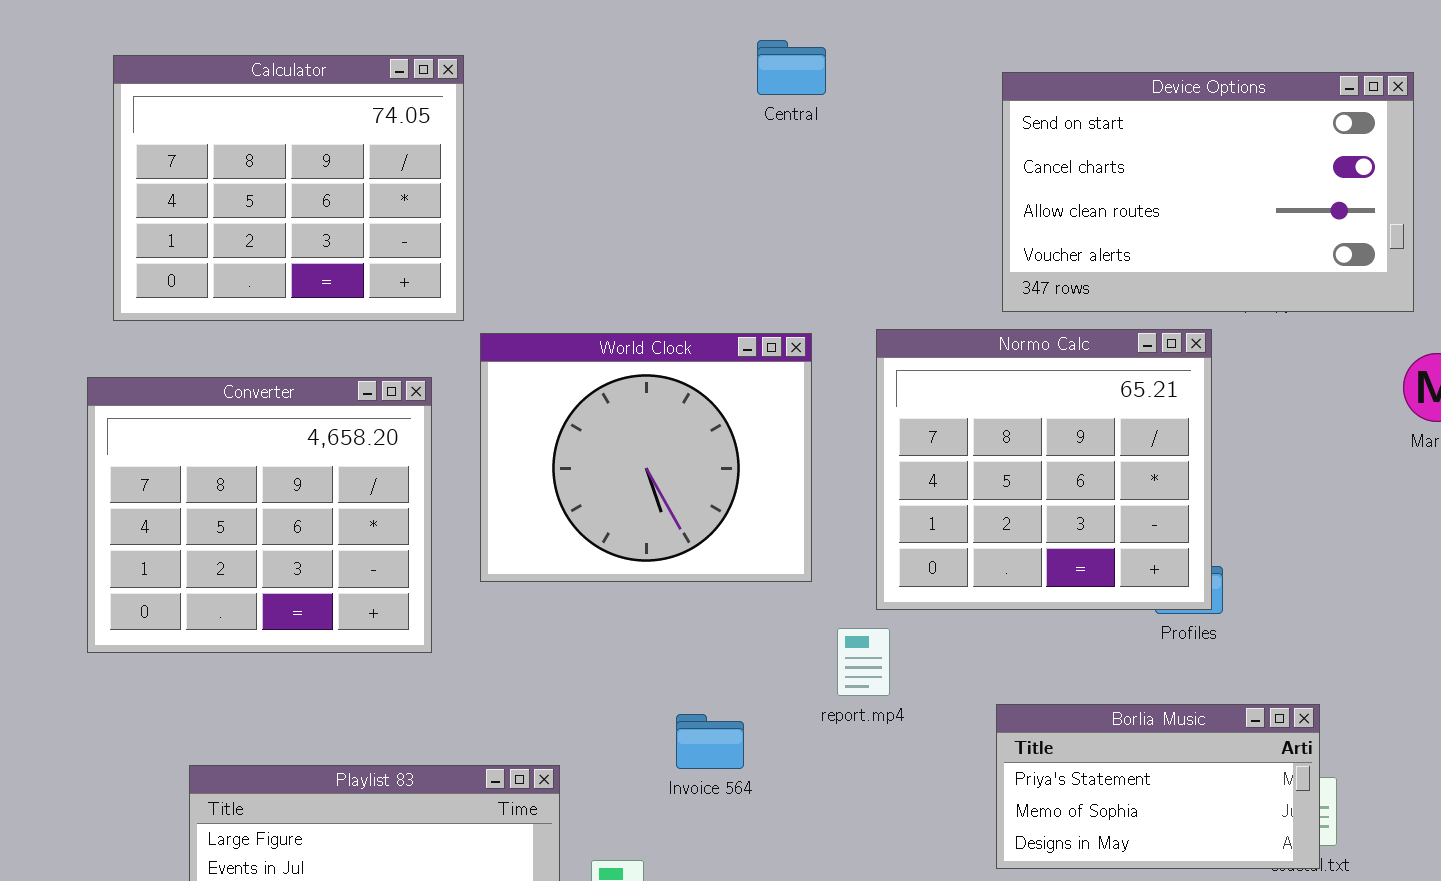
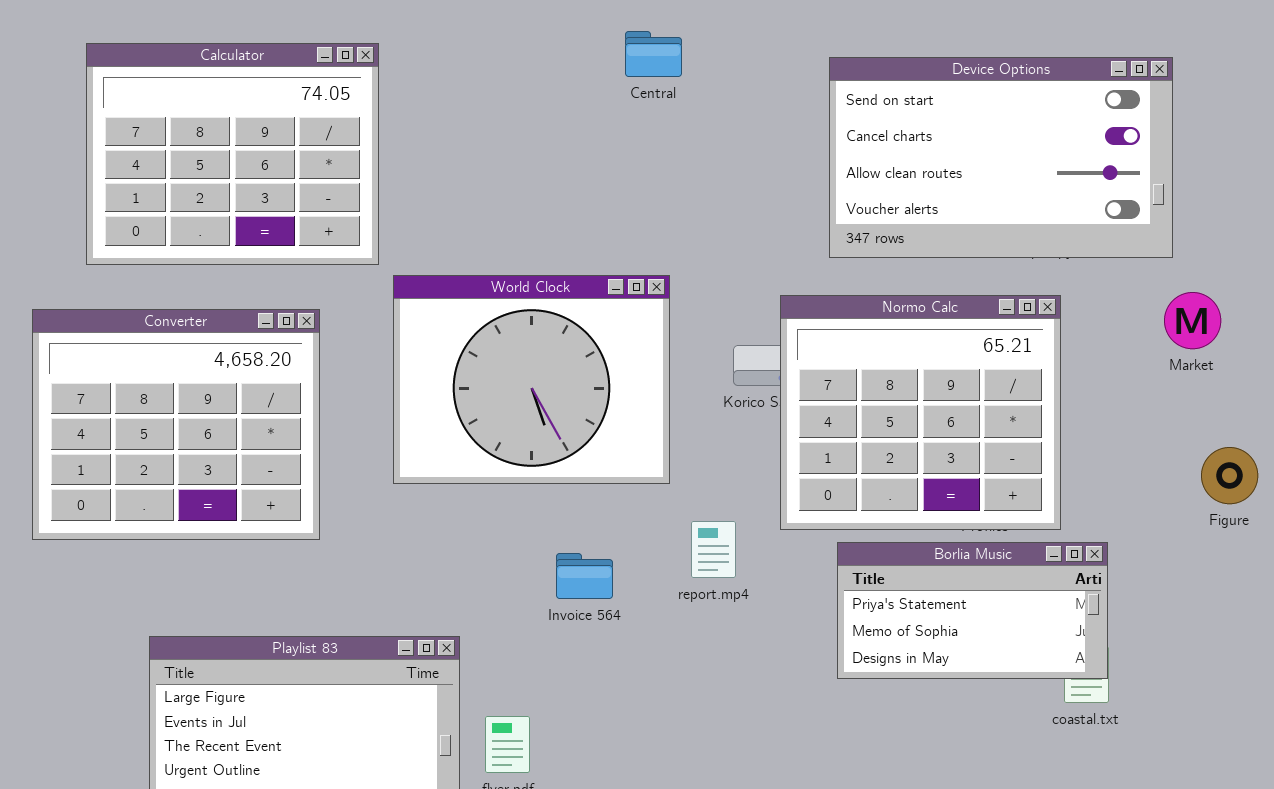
Normo Calc: [876,329,1212,610] -> [780,295,1061,530], moved
Converter: [87,377,432,653] -> [32,309,320,540], moved
Borlia Music: [996,704,1320,869] -> [837,542,1108,679], moved
Invoice 564: [676,714,744,769] -> [556,553,613,599], moved

